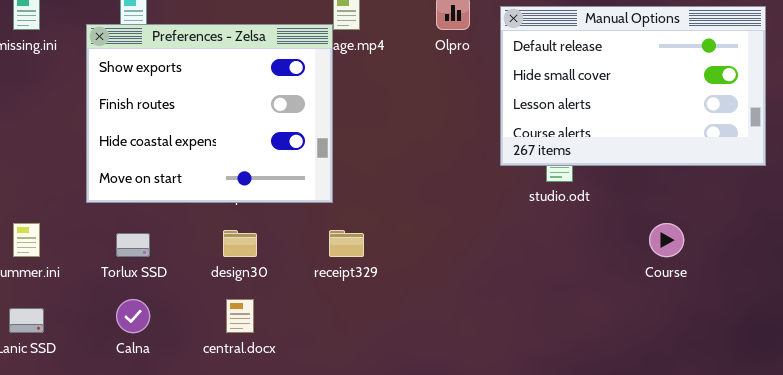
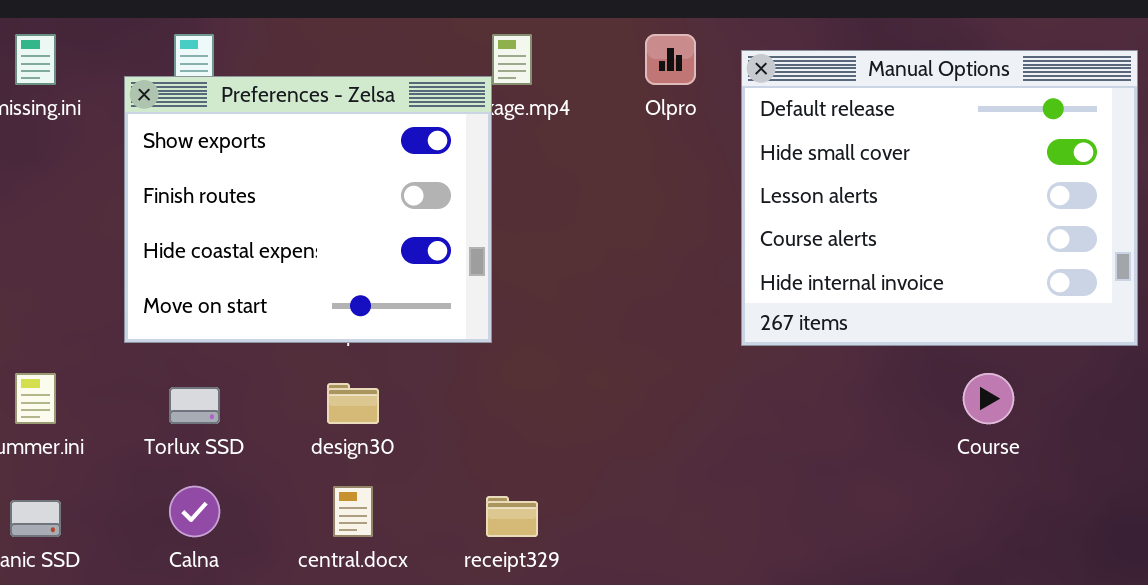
Manual Options: [500,6,766,166] -> [741,50,1138,346], resized
receipt329: [329,230,364,257] -> [486,496,538,537], moved

